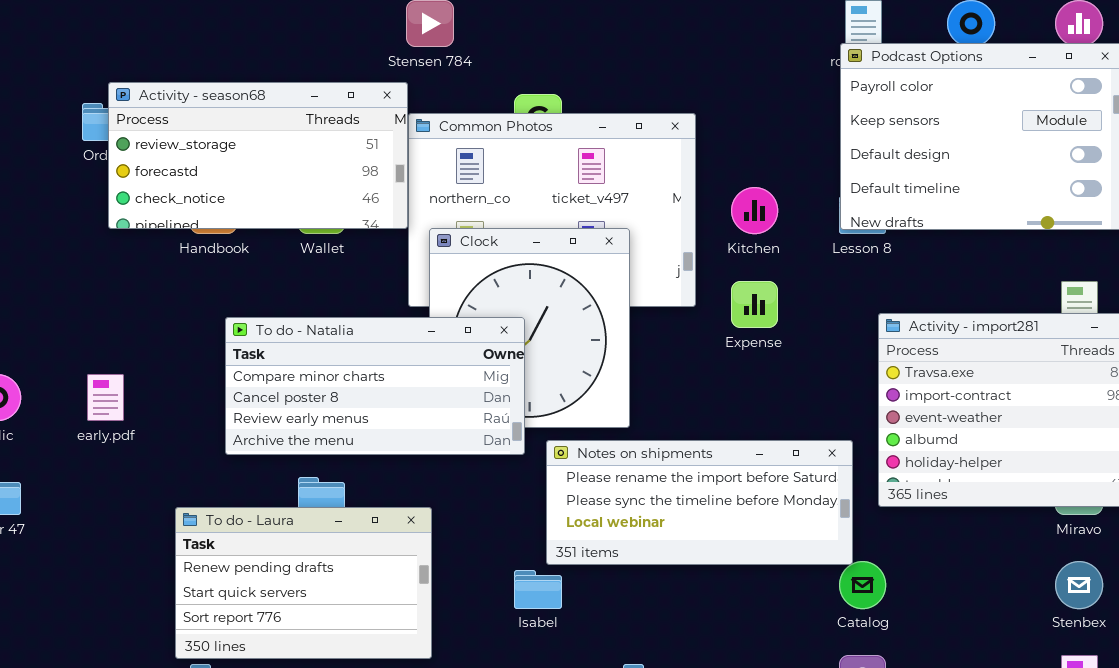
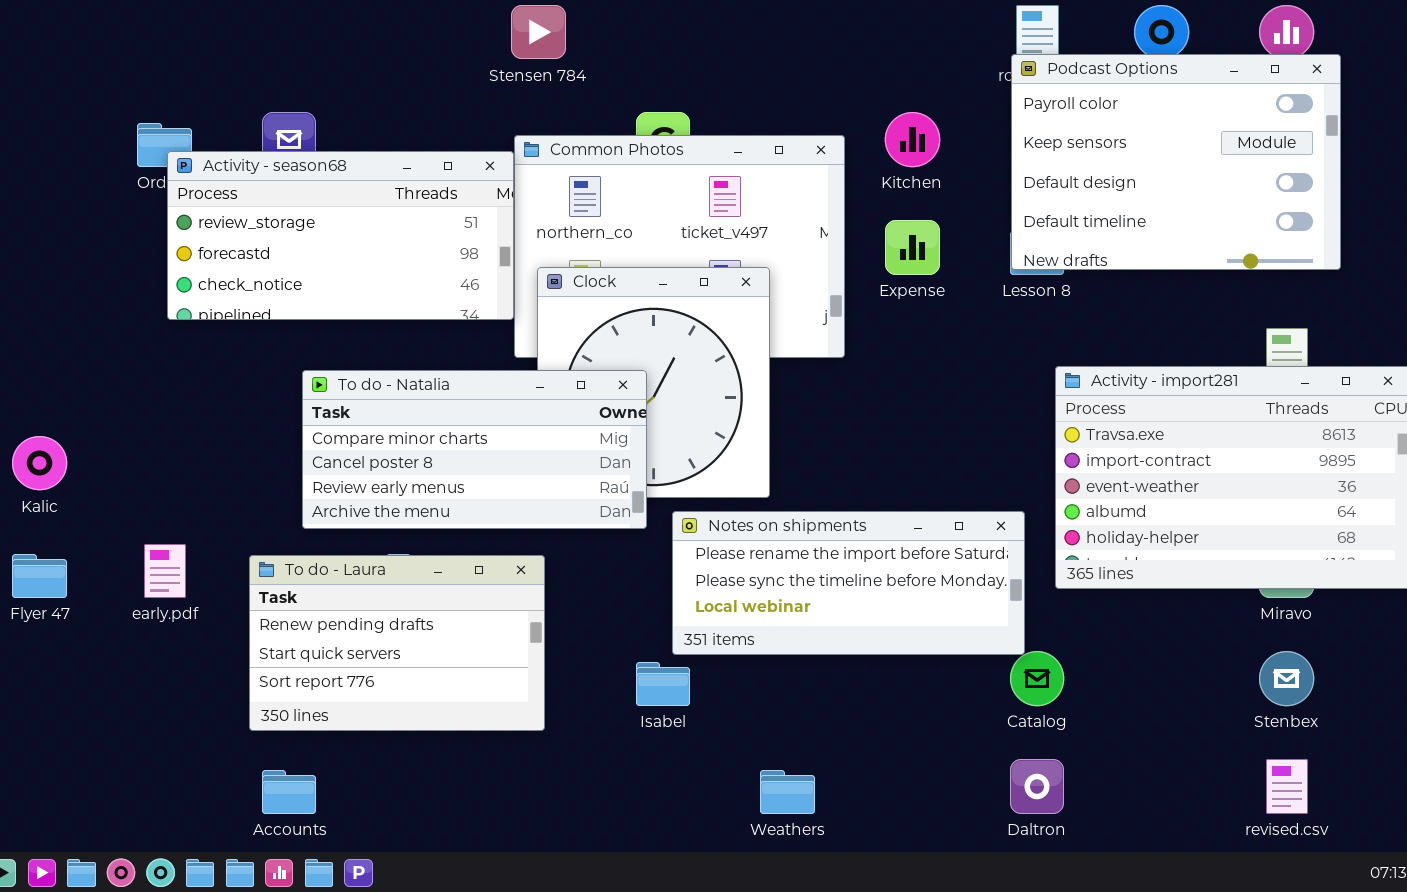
Activity - season68: [108,82,408,229] -> [167,151,514,320], moved
Kitchen: [731,187,778,234] -> [885,112,940,167], moved
Expense: [731,281,778,328] -> [885,220,940,275], moved
early.pdf: [87,374,124,421] -> [144,544,186,598], moved
To do - Laura: [175,507,432,659] -> [249,555,545,731], moved

